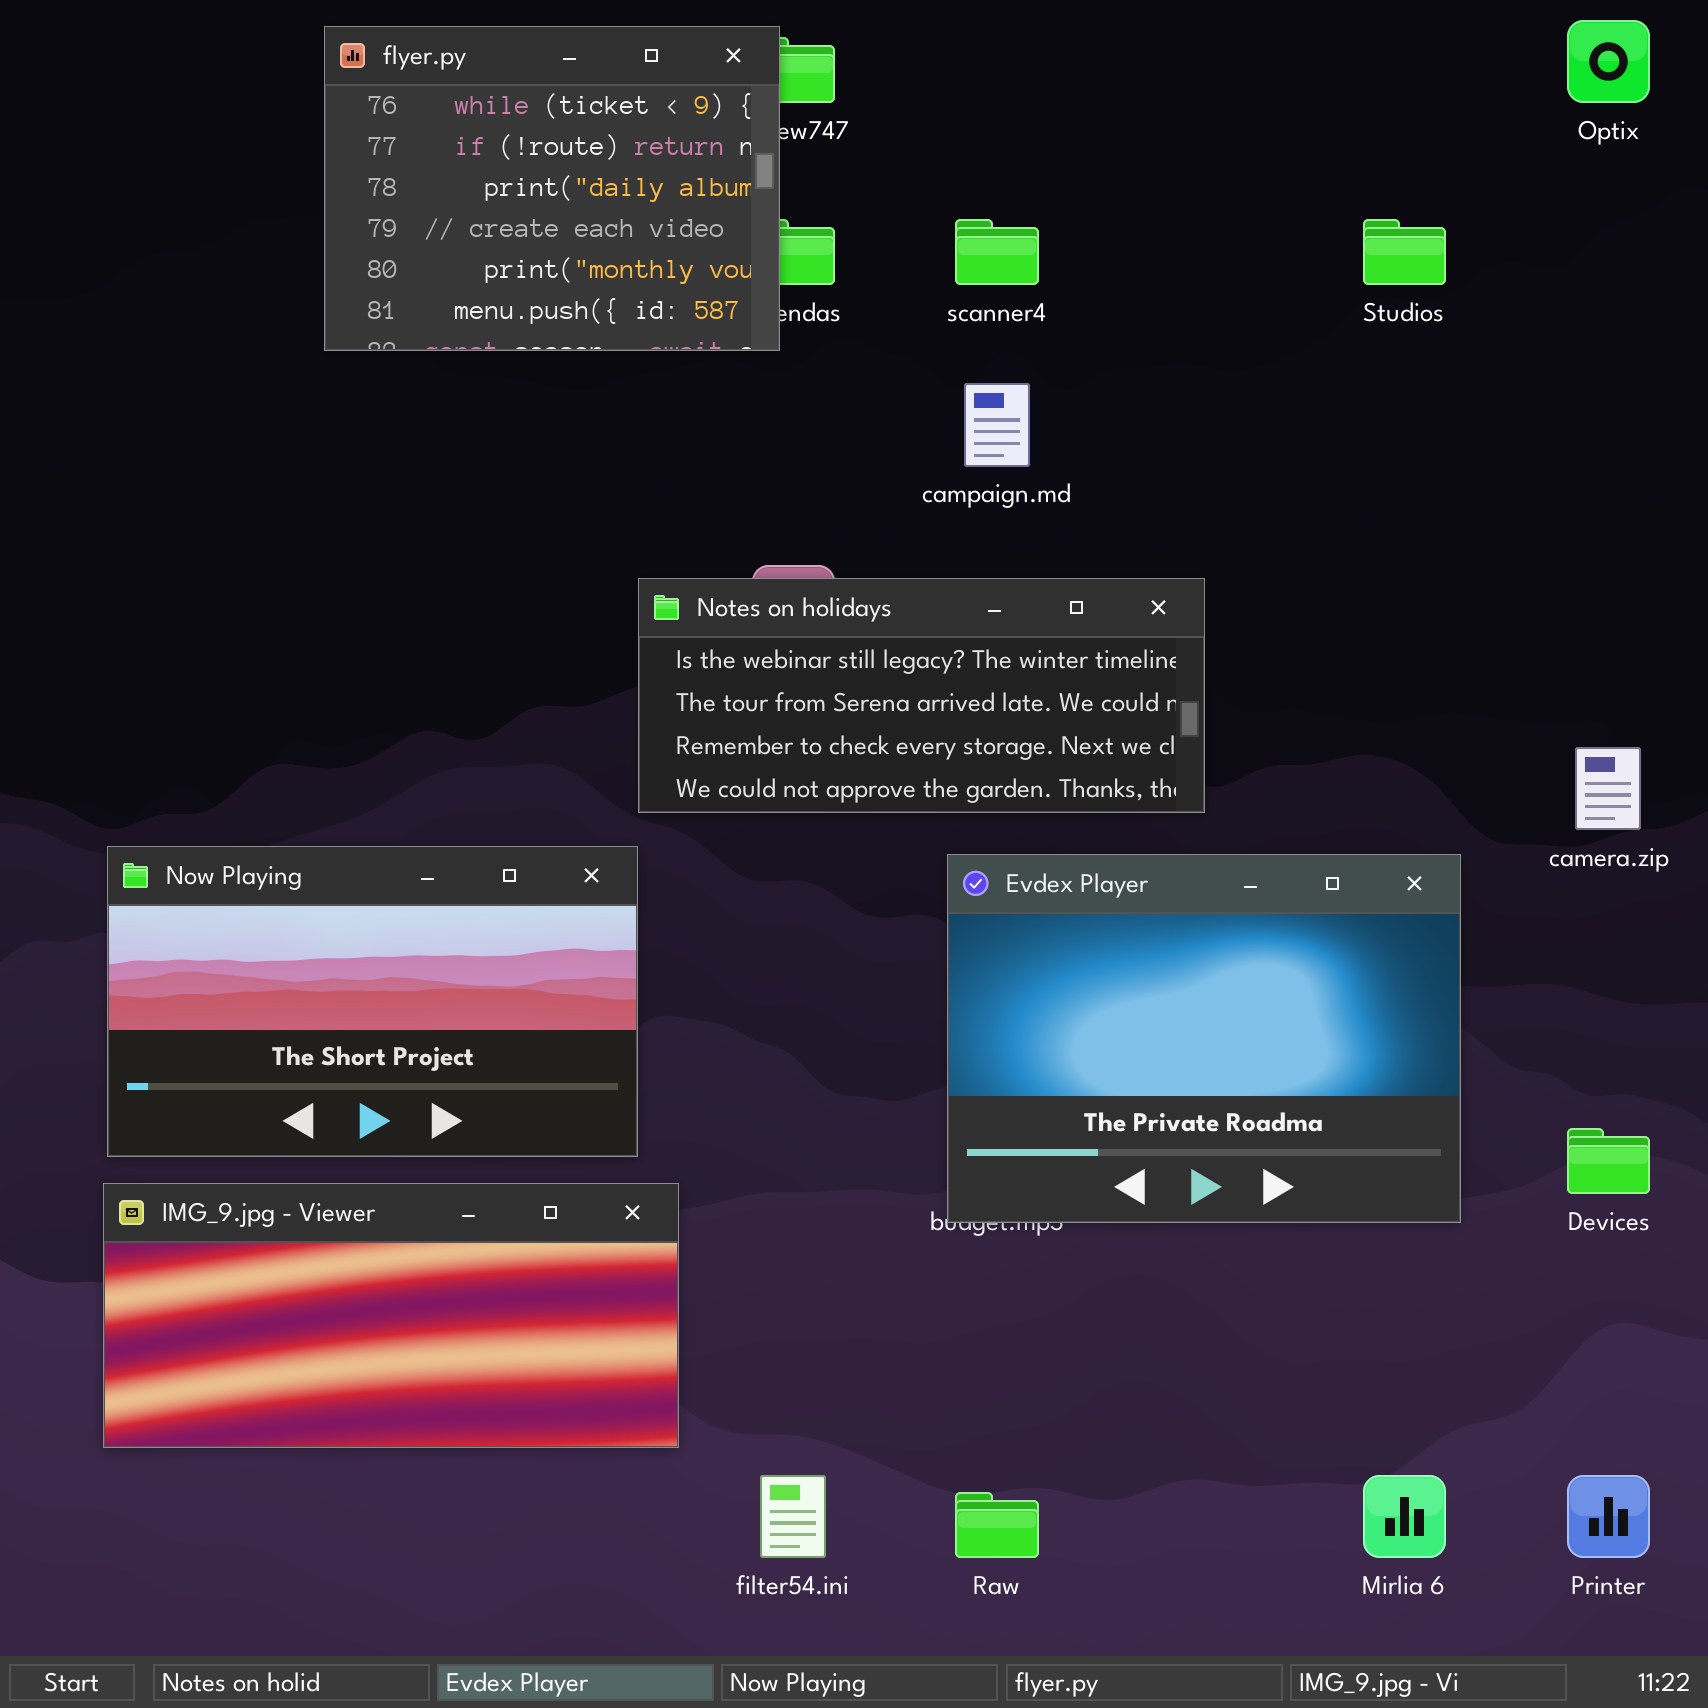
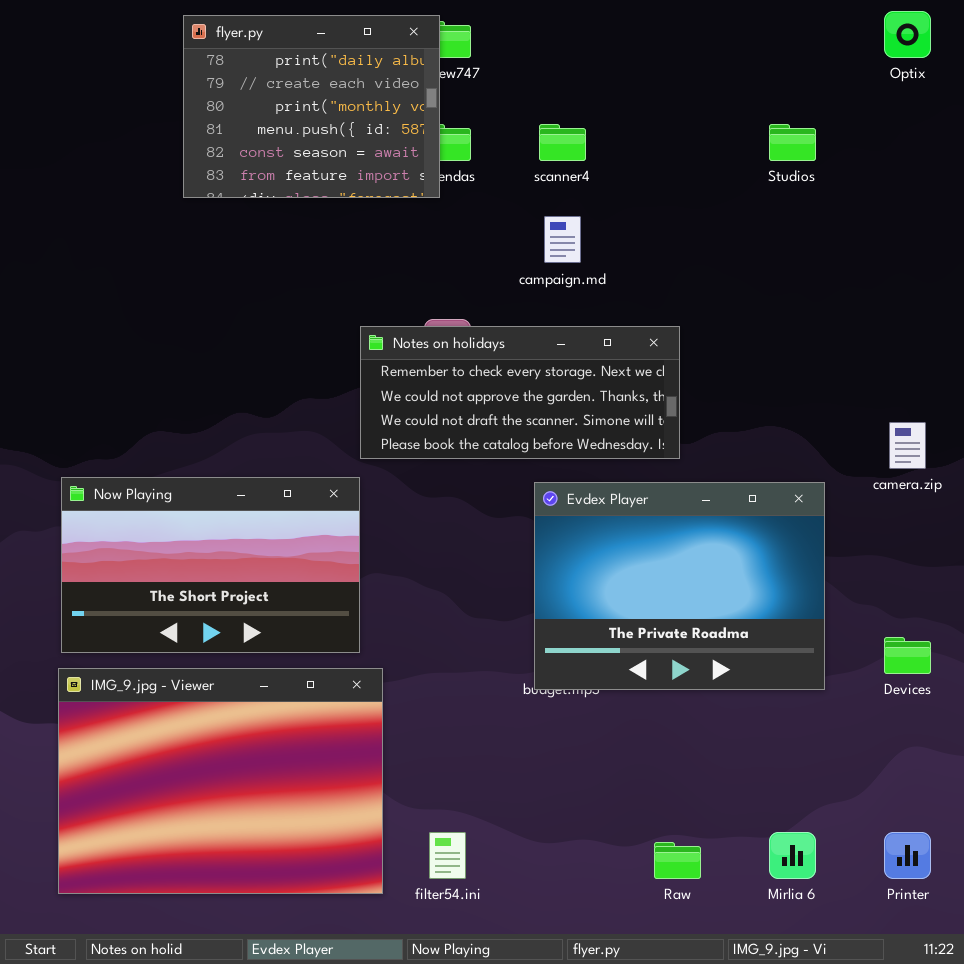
flyer.py: [324,26,780,351] -> [183,15,440,198], scrolled down 2 rows
Notes on holidays: [638,578,1205,813] -> [360,326,680,459], scrolled down 2 rows
IMG_9.jpg - Viewer: [103,1183,679,1448] -> [58,668,383,894], resized
Raw: [955,1492,1039,1558] -> [654,842,701,879], moved

